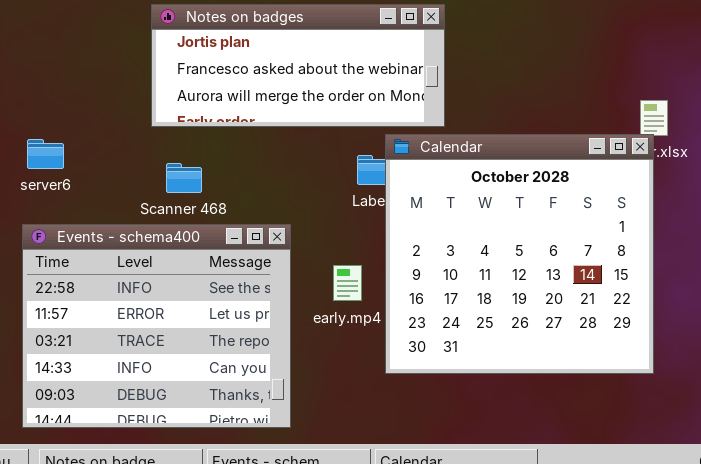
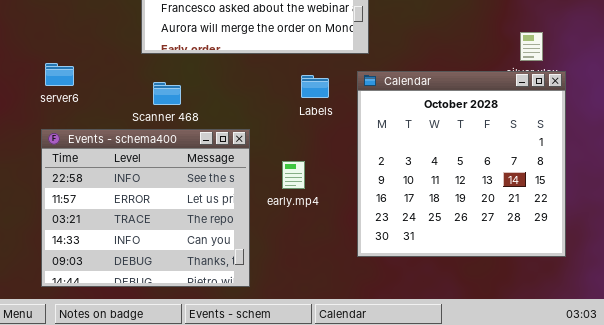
Calendar: [385,134,654,374] -> [357,71,566,257], moved

